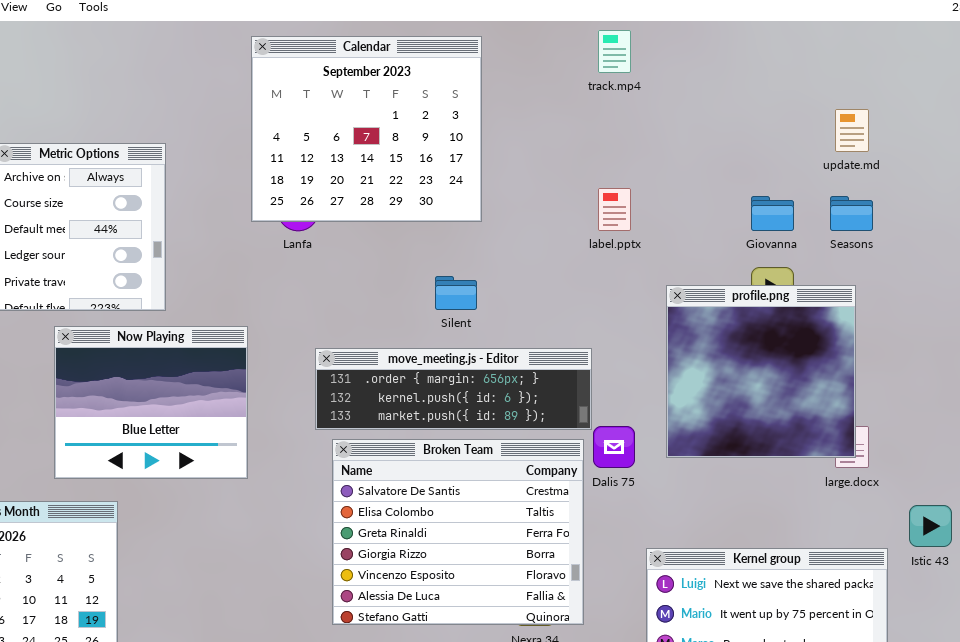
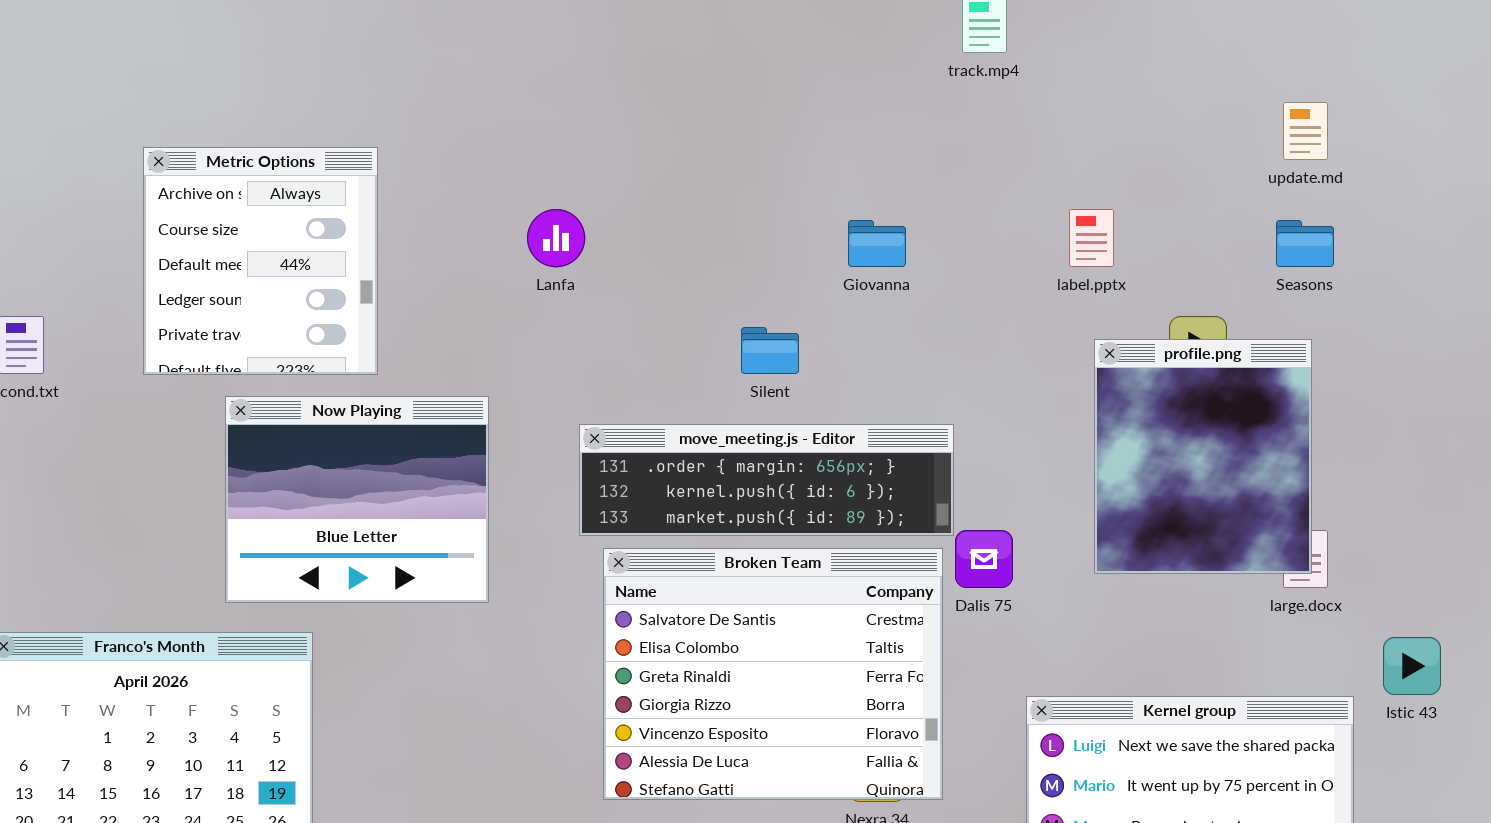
Calendar: [251,36,482,222] -> none, closed
label.pptx: [598,188,631,231] -> [1069,209,1114,267], moved
Giovanna: [751,196,794,231] -> [848,220,906,267], moved
profile.png: [666,285,856,458] -> [1094,339,1312,574], resized

